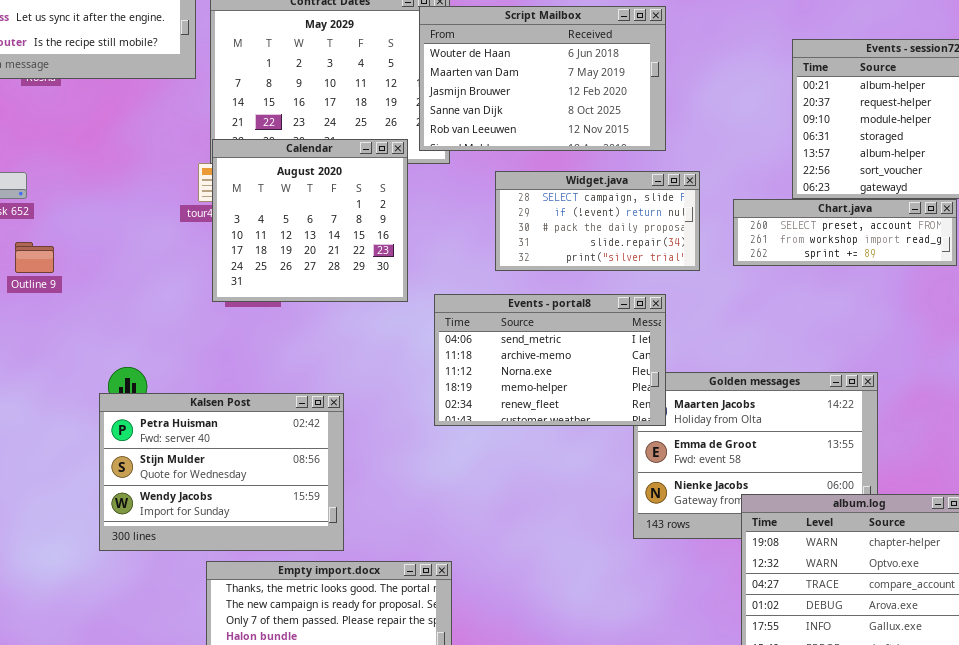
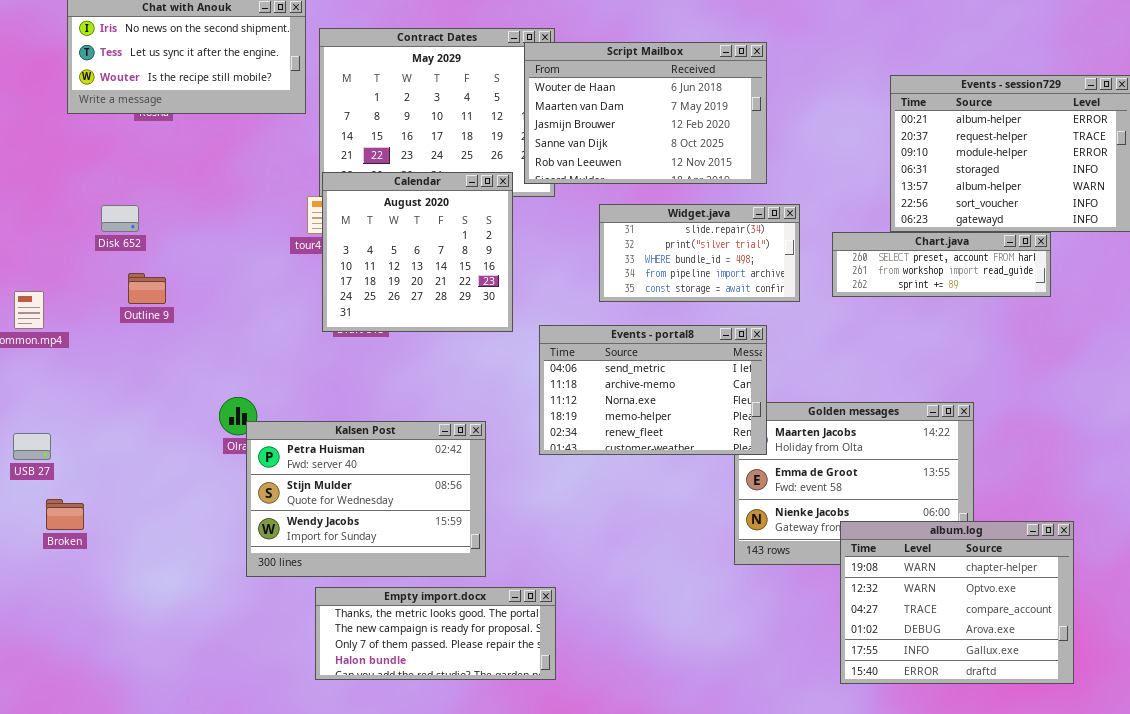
Widget.java: [495,171,700,271] -> [599,204,800,302], scrolled down 3 rows
Kalsen Post: [99,393,344,551] -> [246,421,486,577], moved

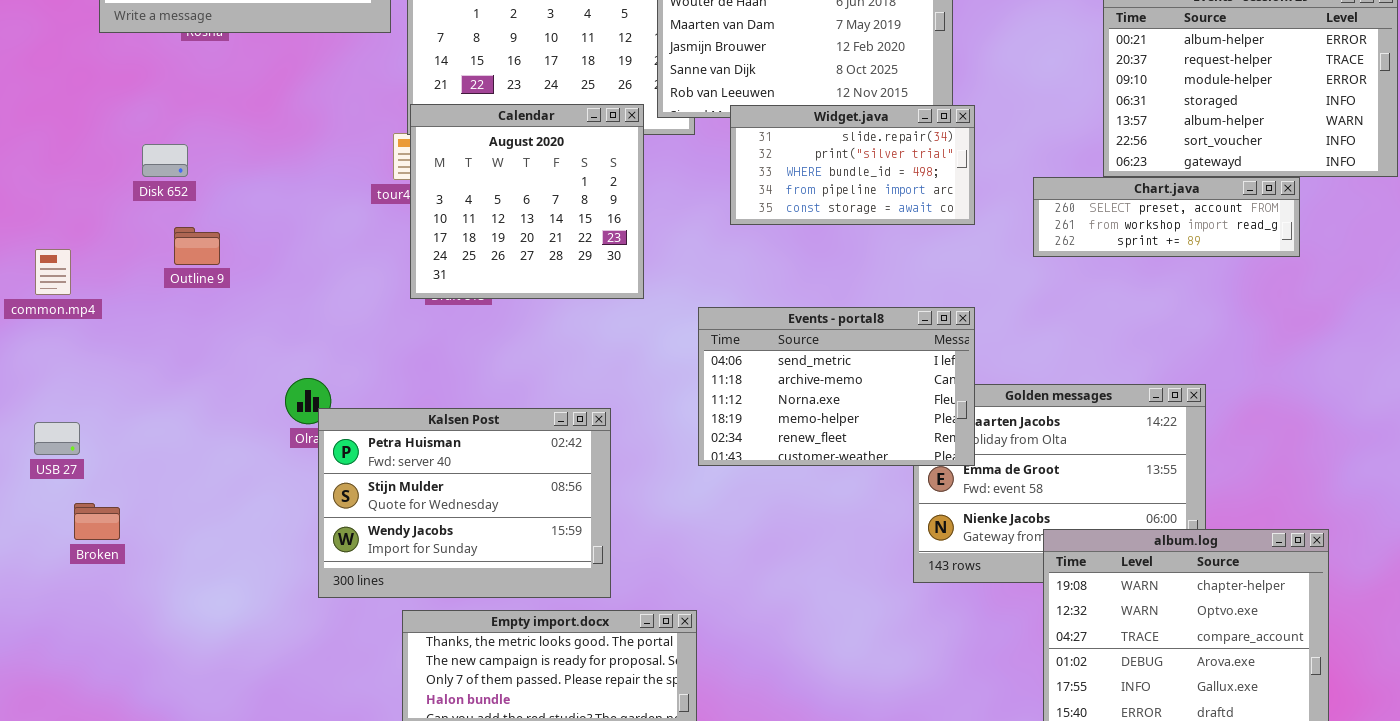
Widget.java: [599,204,800,302] -> [730,105,975,225], moved
Events - portal8: [539,325,767,455] -> [698,307,975,466], moved

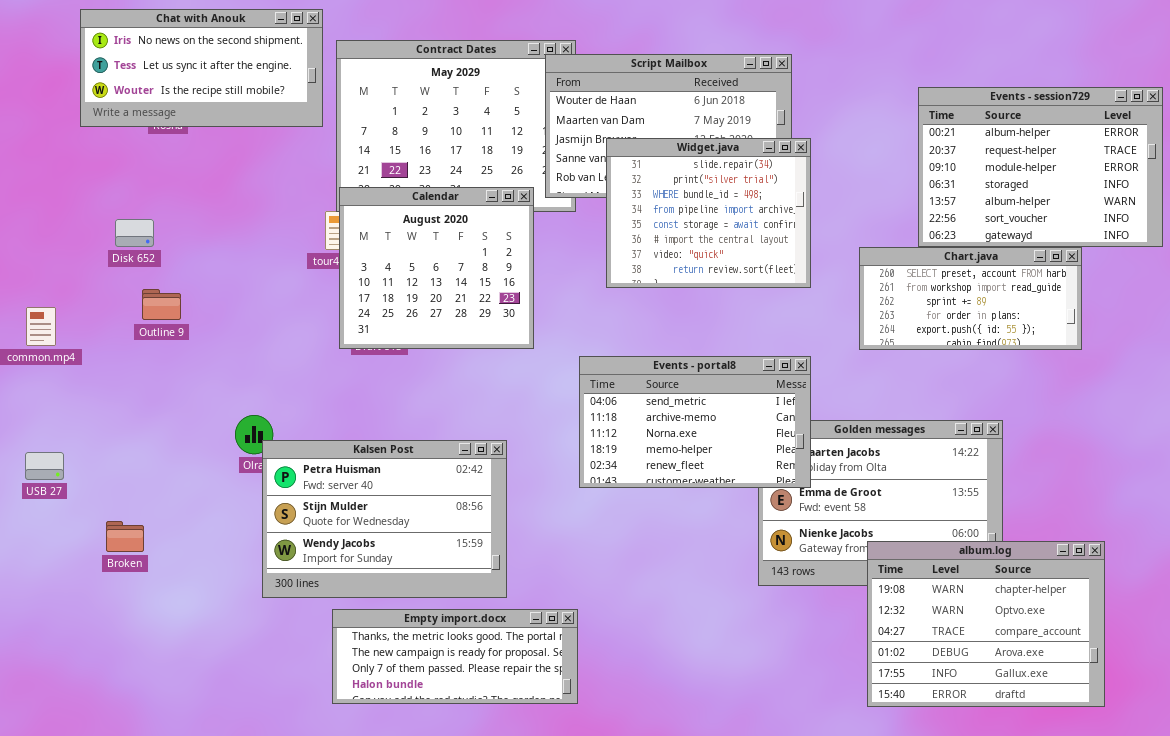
Widget.java: [730,105,975,225] -> [606,138,811,288], resized
Chart.java: [1033,177,1300,257] -> [859,247,1082,350], resized
Broken: [74,503,120,540] -> [106,521,144,552], moved

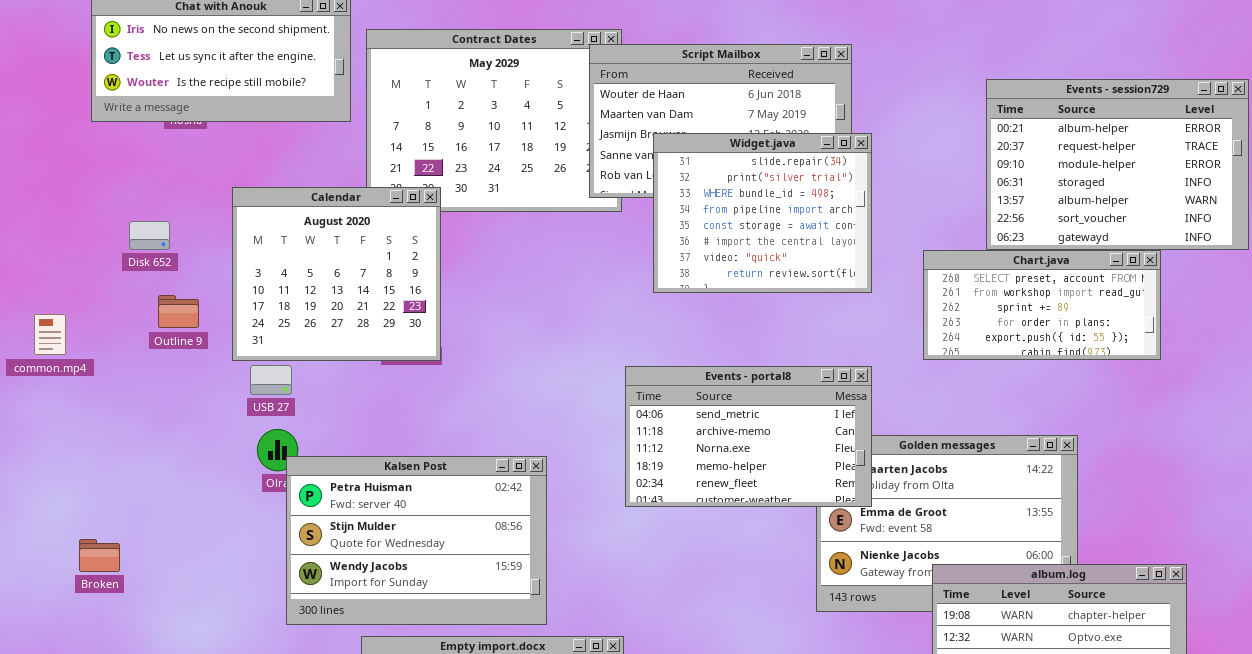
Calendar: [339,187,534,349] -> [232,187,441,361], moved
USB 27: [25,452,64,480] -> [250,365,292,395], moved
Broken: [106,521,144,552] -> [79,539,120,572], moved

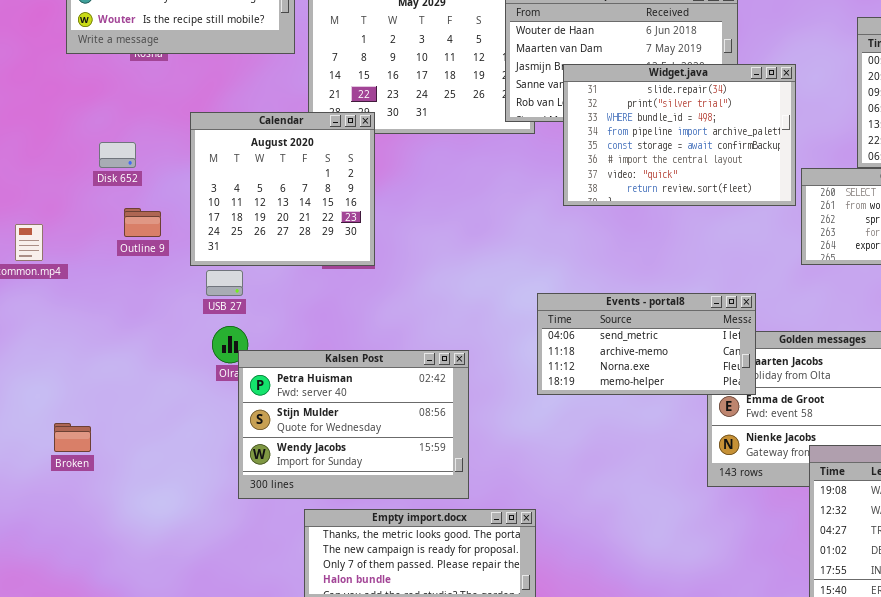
Widget.java: [653,133,872,293] -> [563,64,796,206], resized
Events - portal8: [625,366,872,507] -> [537,293,756,395], resized

